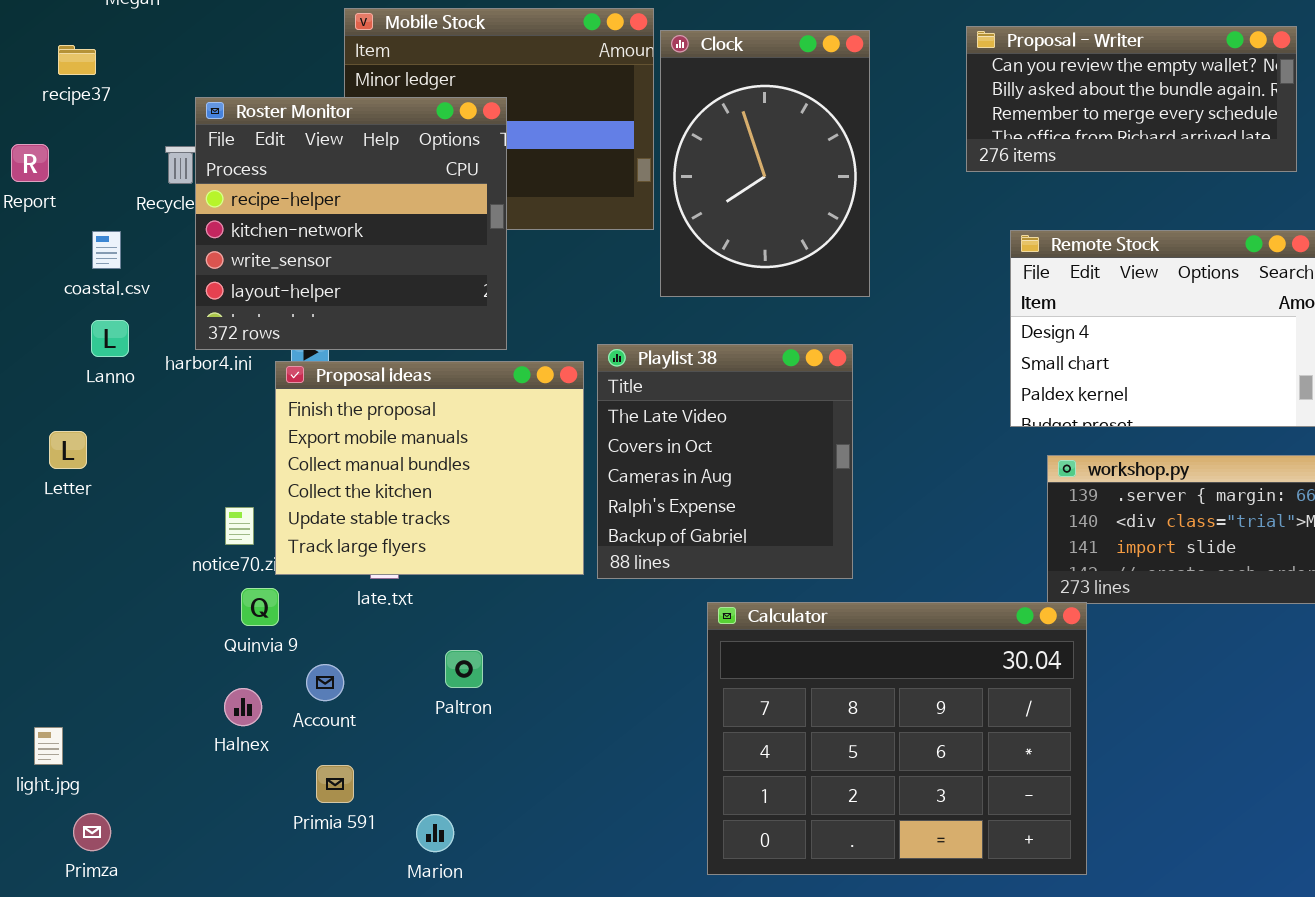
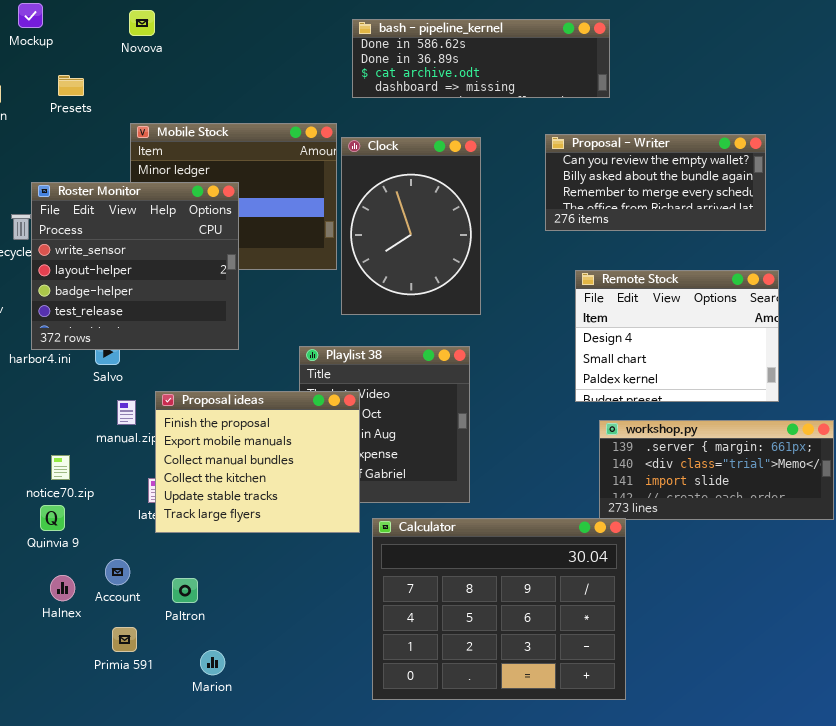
Roster Monitor: [195,97,507,350] -> [31,182,239,350], scrolled down 2 rows
Proposal ideas: [275,361,584,575] -> [155,391,360,533], moved
Quinvia 9: [241,588,279,626] -> [40,505,65,531], moved
Paltron: [445,650,483,688] -> [172,578,198,603], moved
Marion: [416,814,454,852] -> [200,650,225,675], moved

